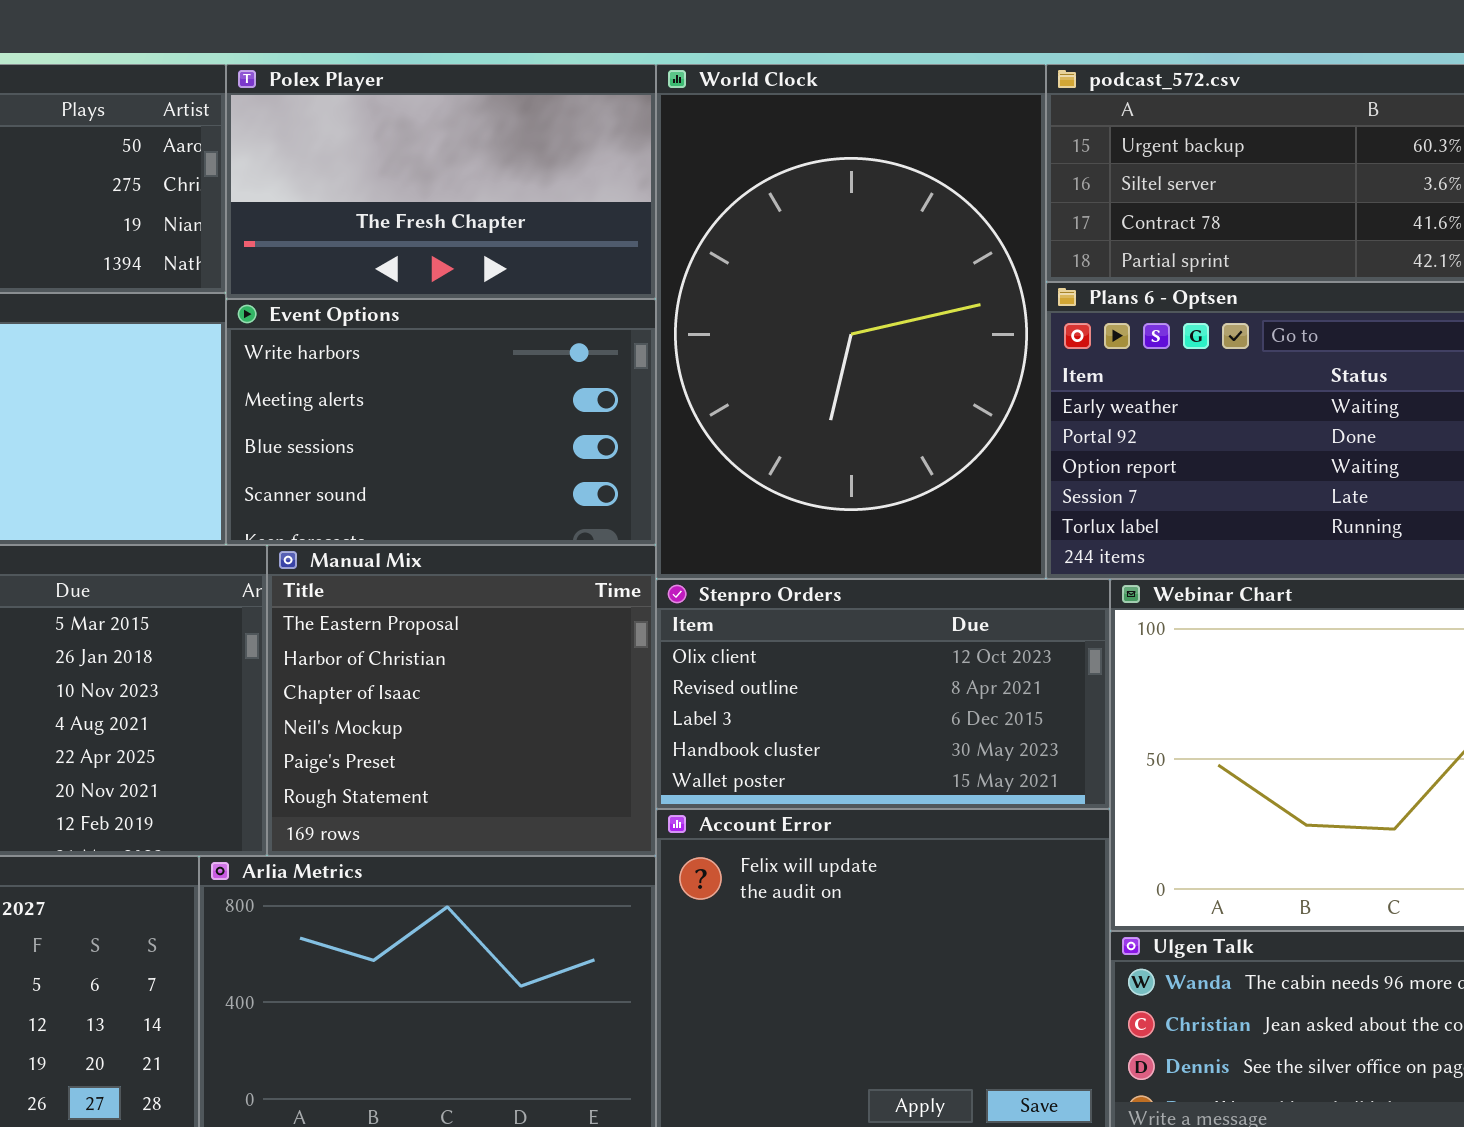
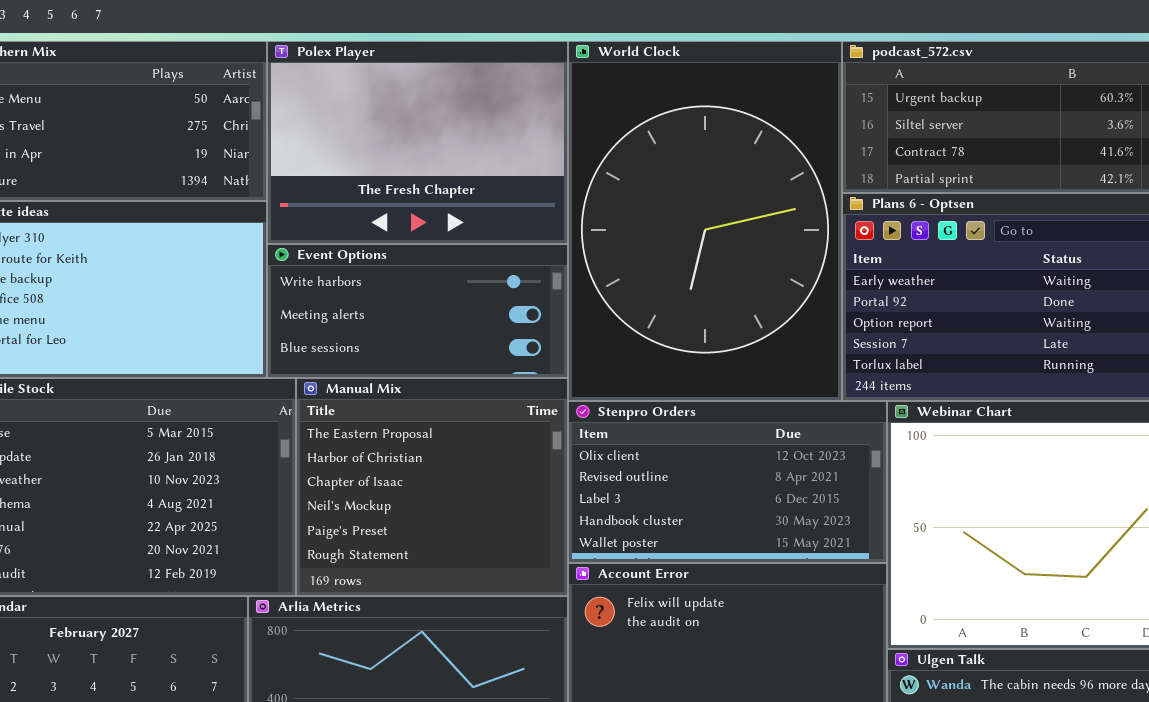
Polex Player: [226,64,656,299] -> [267,41,568,244], resized
Event Options: [226,299,656,545] -> [267,244,568,378], resized

